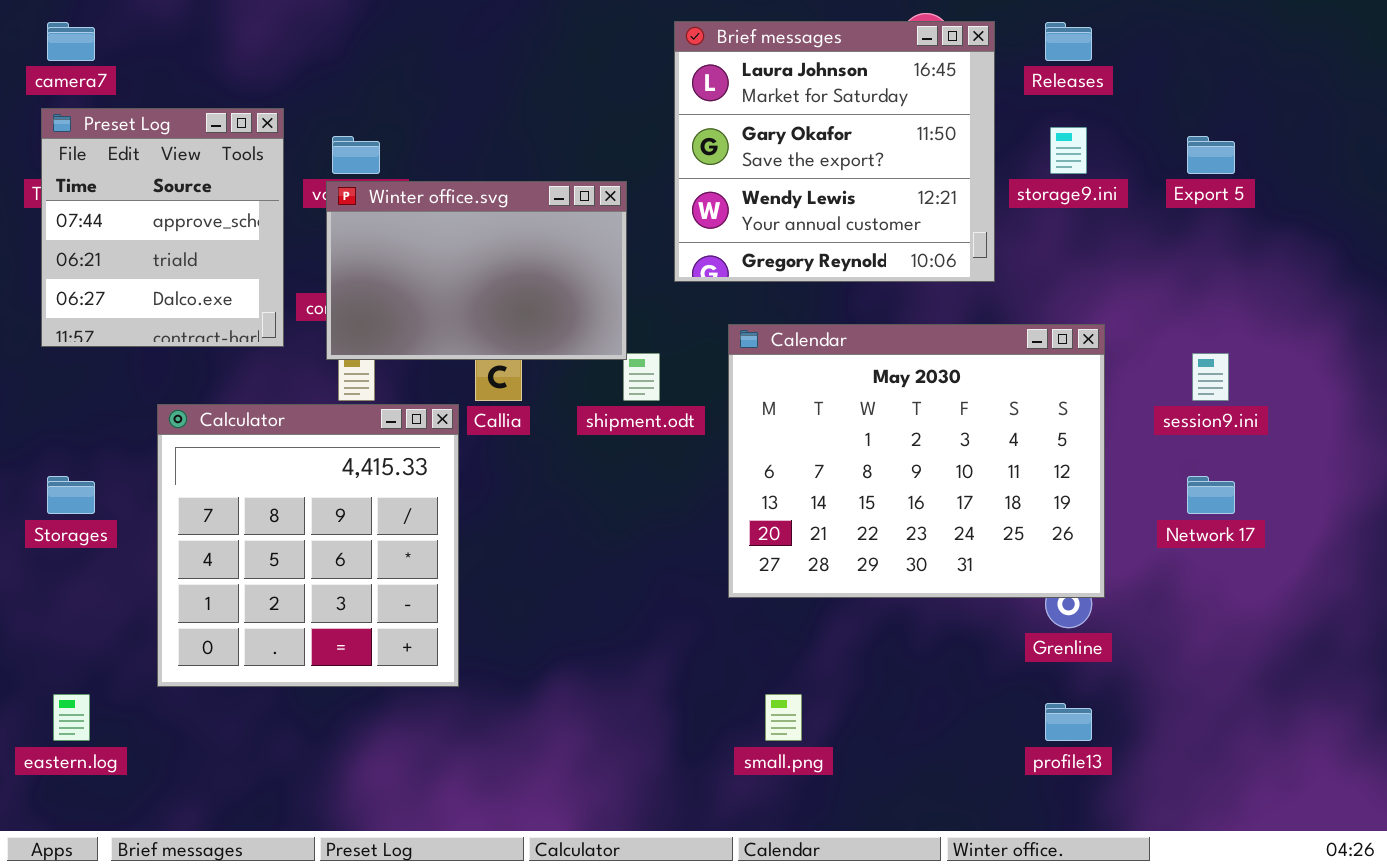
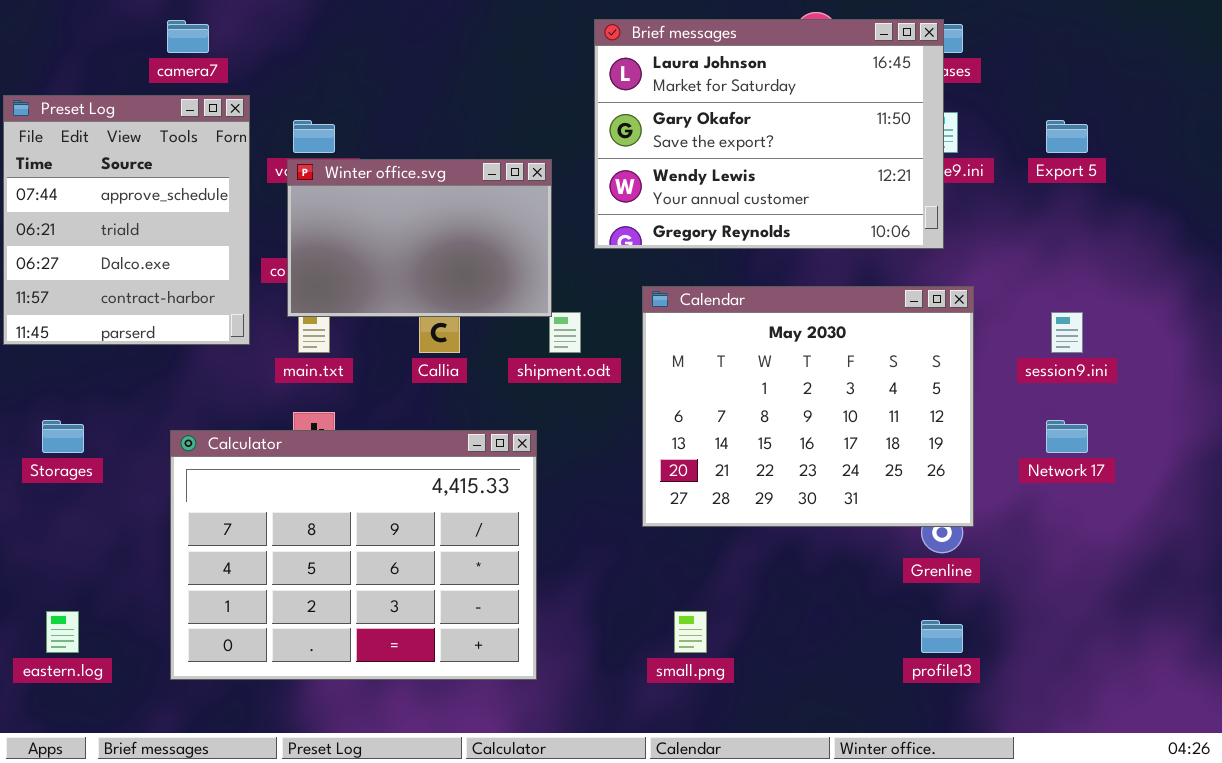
Brief messages: [674,21,995,282] -> [594,19,944,249], resized
camera7: [47,22,95,61] -> [167,20,209,53], moved
Preset Log: [41,108,284,347] -> [3,95,250,345], resized
Calculator: [157,404,459,687] -> [170,430,537,680], moved, resized

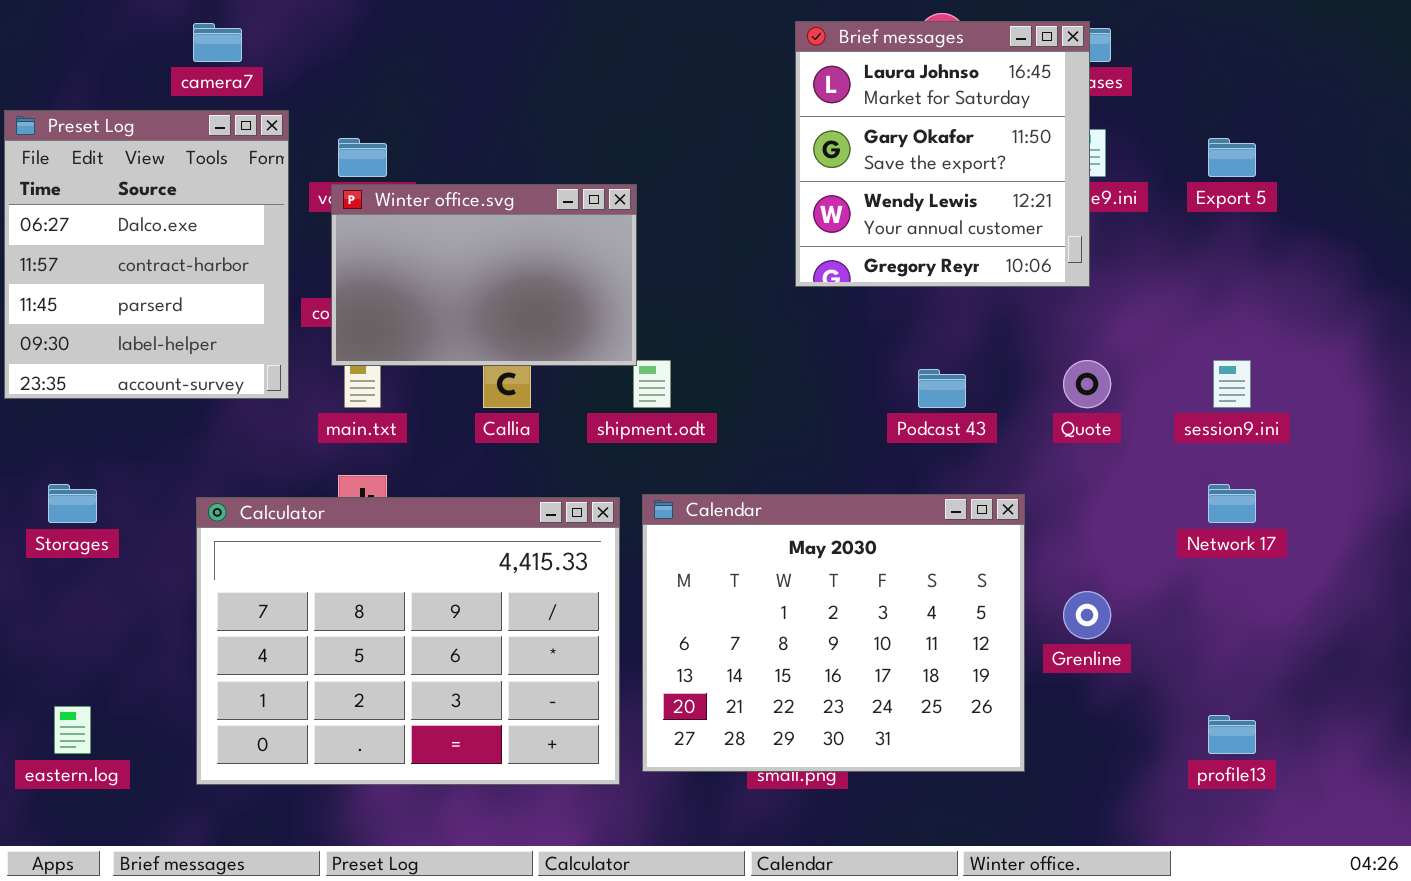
Brief messages: [594,19,944,249] -> [795,21,1090,287], resized
Preset Log: [3,95,250,345] -> [4,110,289,399], scrolled down 2 rows
Calendar: [642,286,974,527] -> [642,494,1025,772], moved
profile13: [921,620,963,653] -> [1208,715,1256,754], moved

